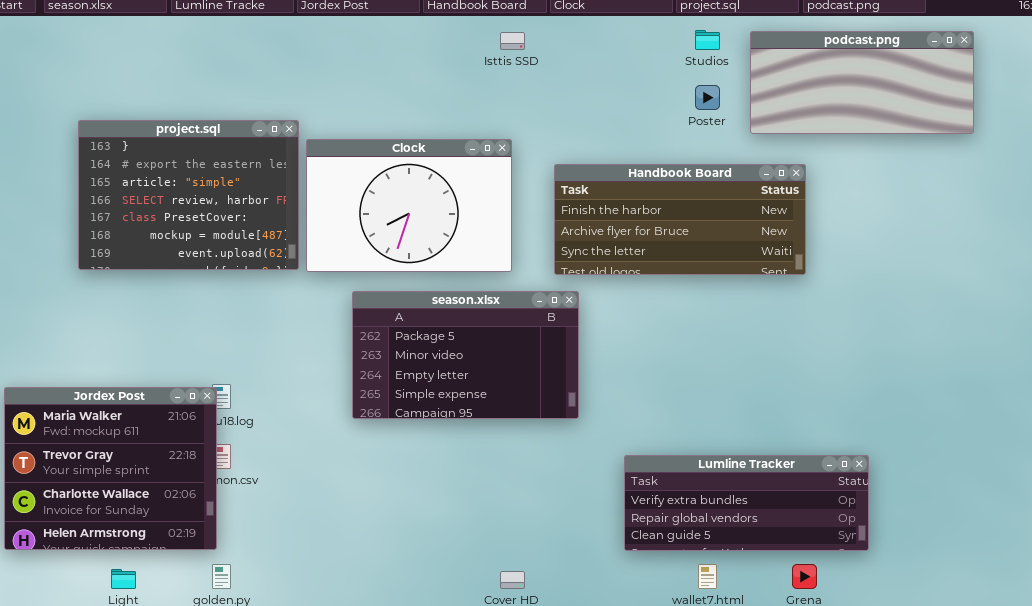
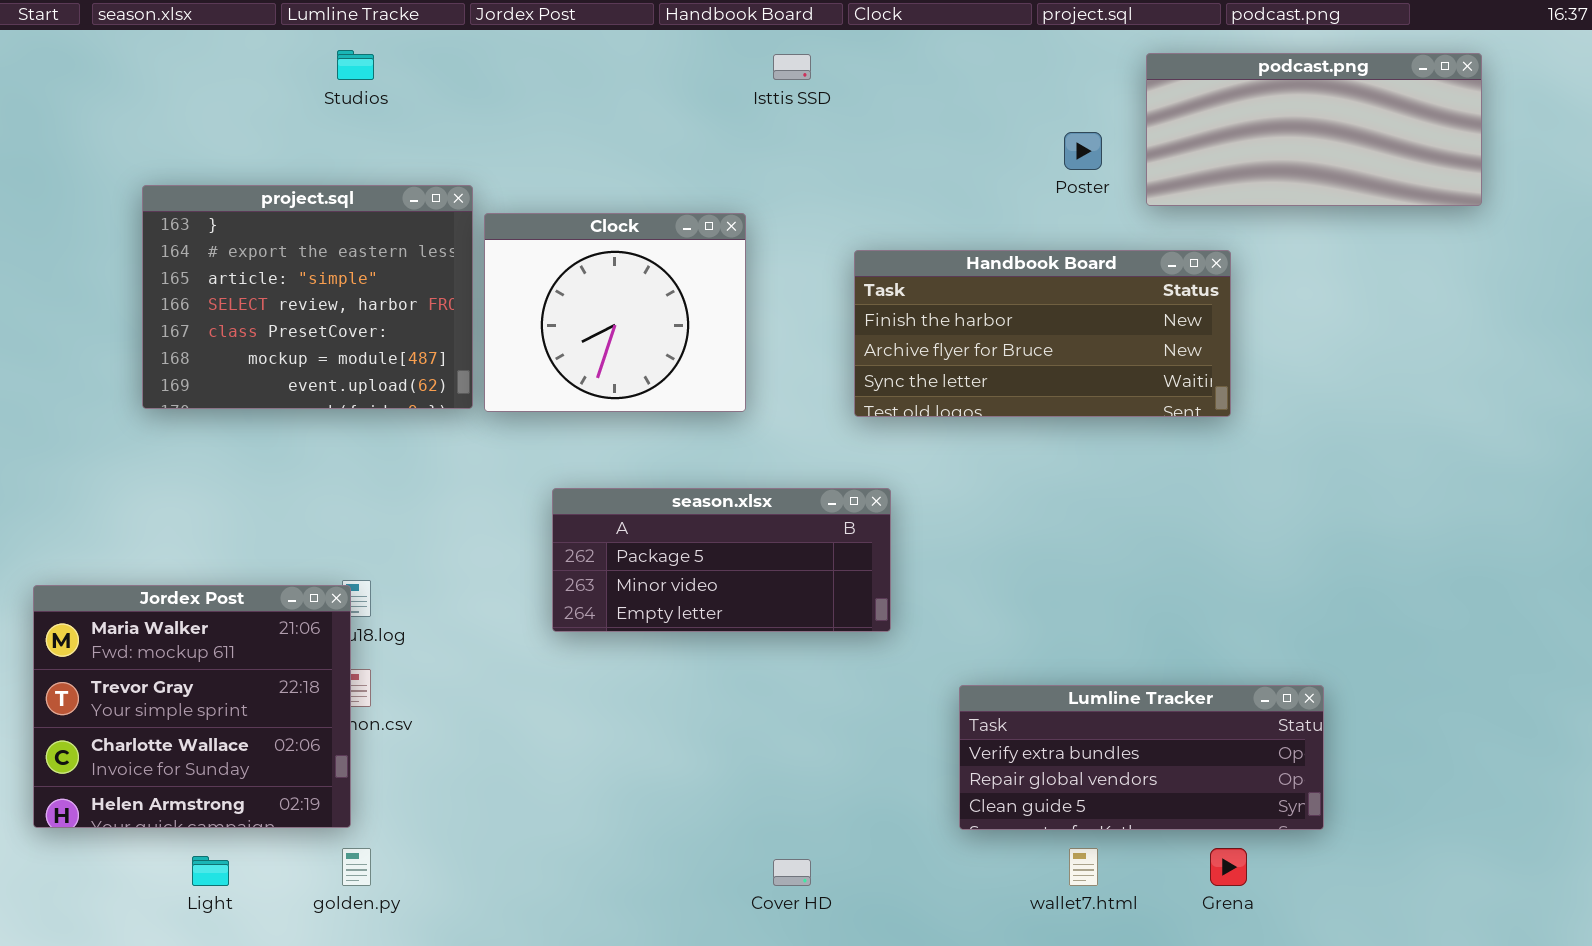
Studios: [695,30,720,50] -> [337,50,374,80], moved
Clock: [306,139,512,272] -> [484,213,746,412], resized
season.xlsx: [352,291,579,419] -> [552,488,891,632], resized

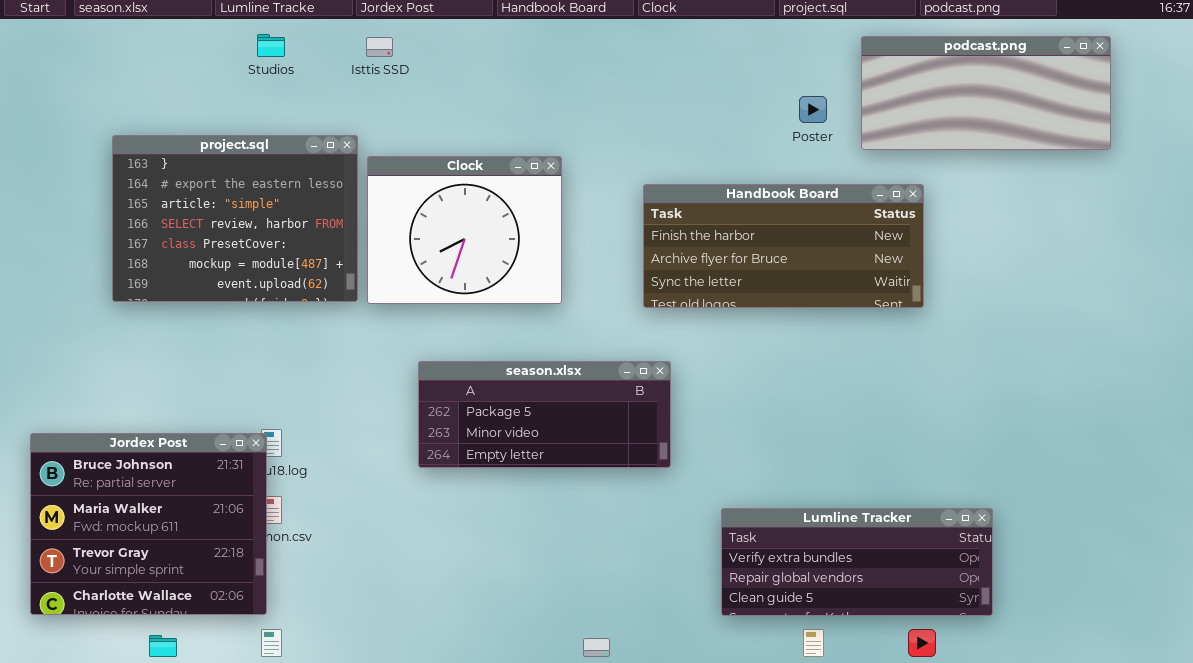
Isttis SSD: [773,54,811,80] -> [366,37,393,57], moved
Jordex Post: [33,585,351,828] -> [30,433,267,615], scrolled up 1 row

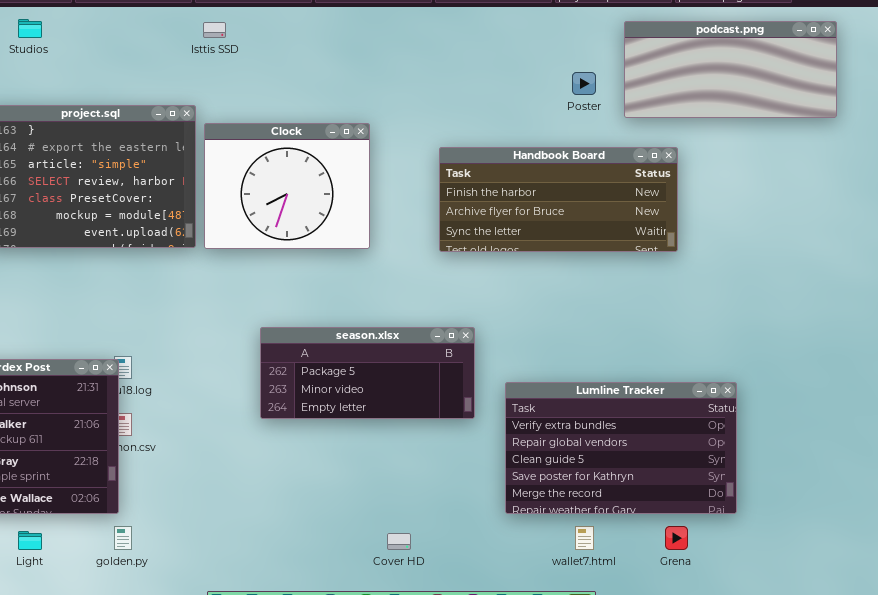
Studios: [257,34,285,57] -> [18,19,42,38], moved
season.xlsx: [418,361,671,468] -> [260,327,475,419], moved
Lumline Tracker: [721,508,993,616] -> [505,382,737,514], resized

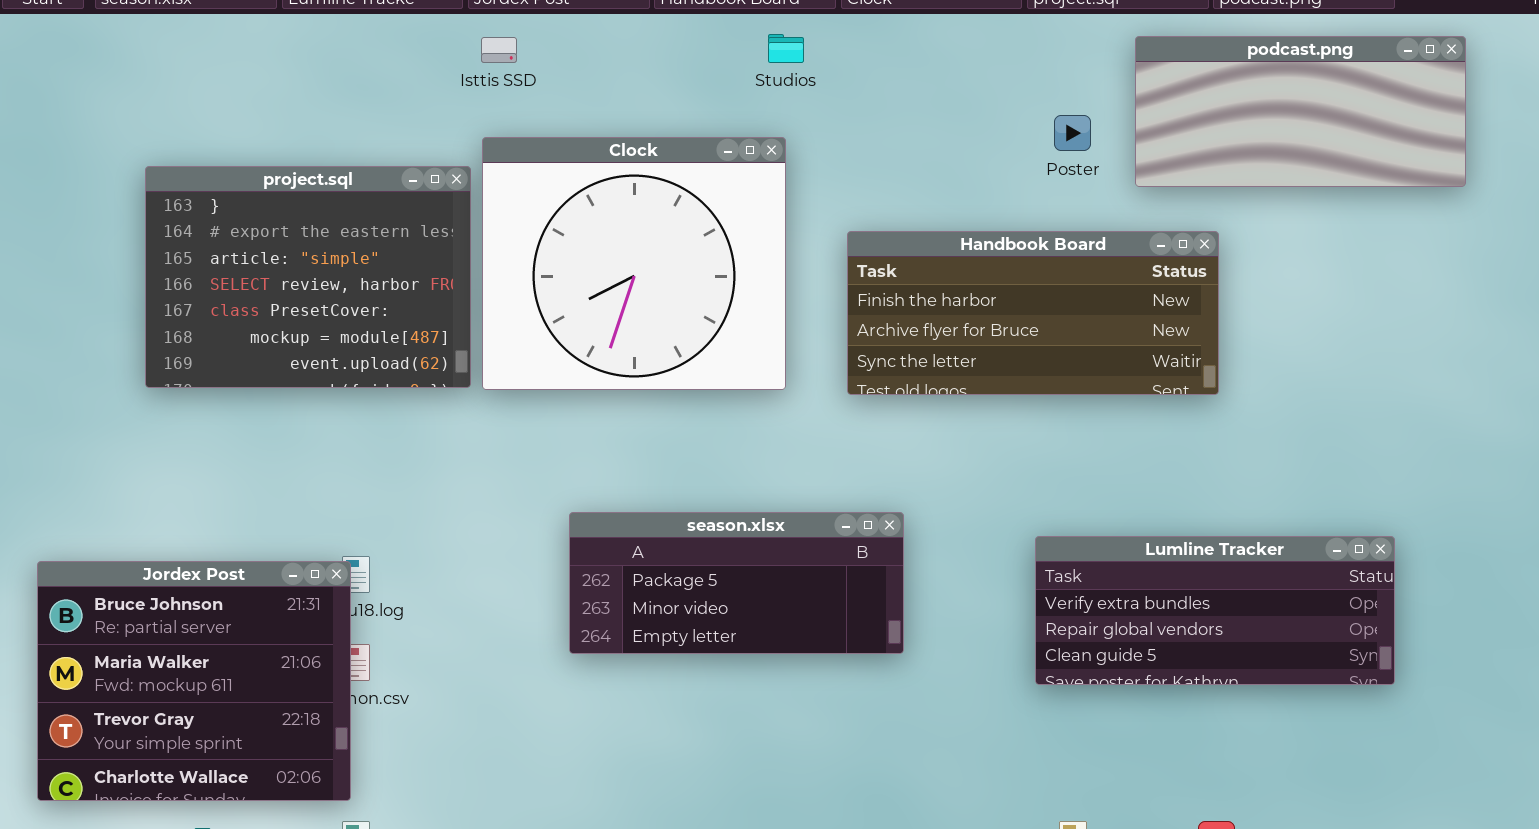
Studios: [18,19,42,38] -> [768,34,804,63], moved
Clock: [204,123,370,249] -> [482,137,786,390], resized
Lumline Tracker: [505,382,737,514] -> [1035,536,1395,685], moved, resized

